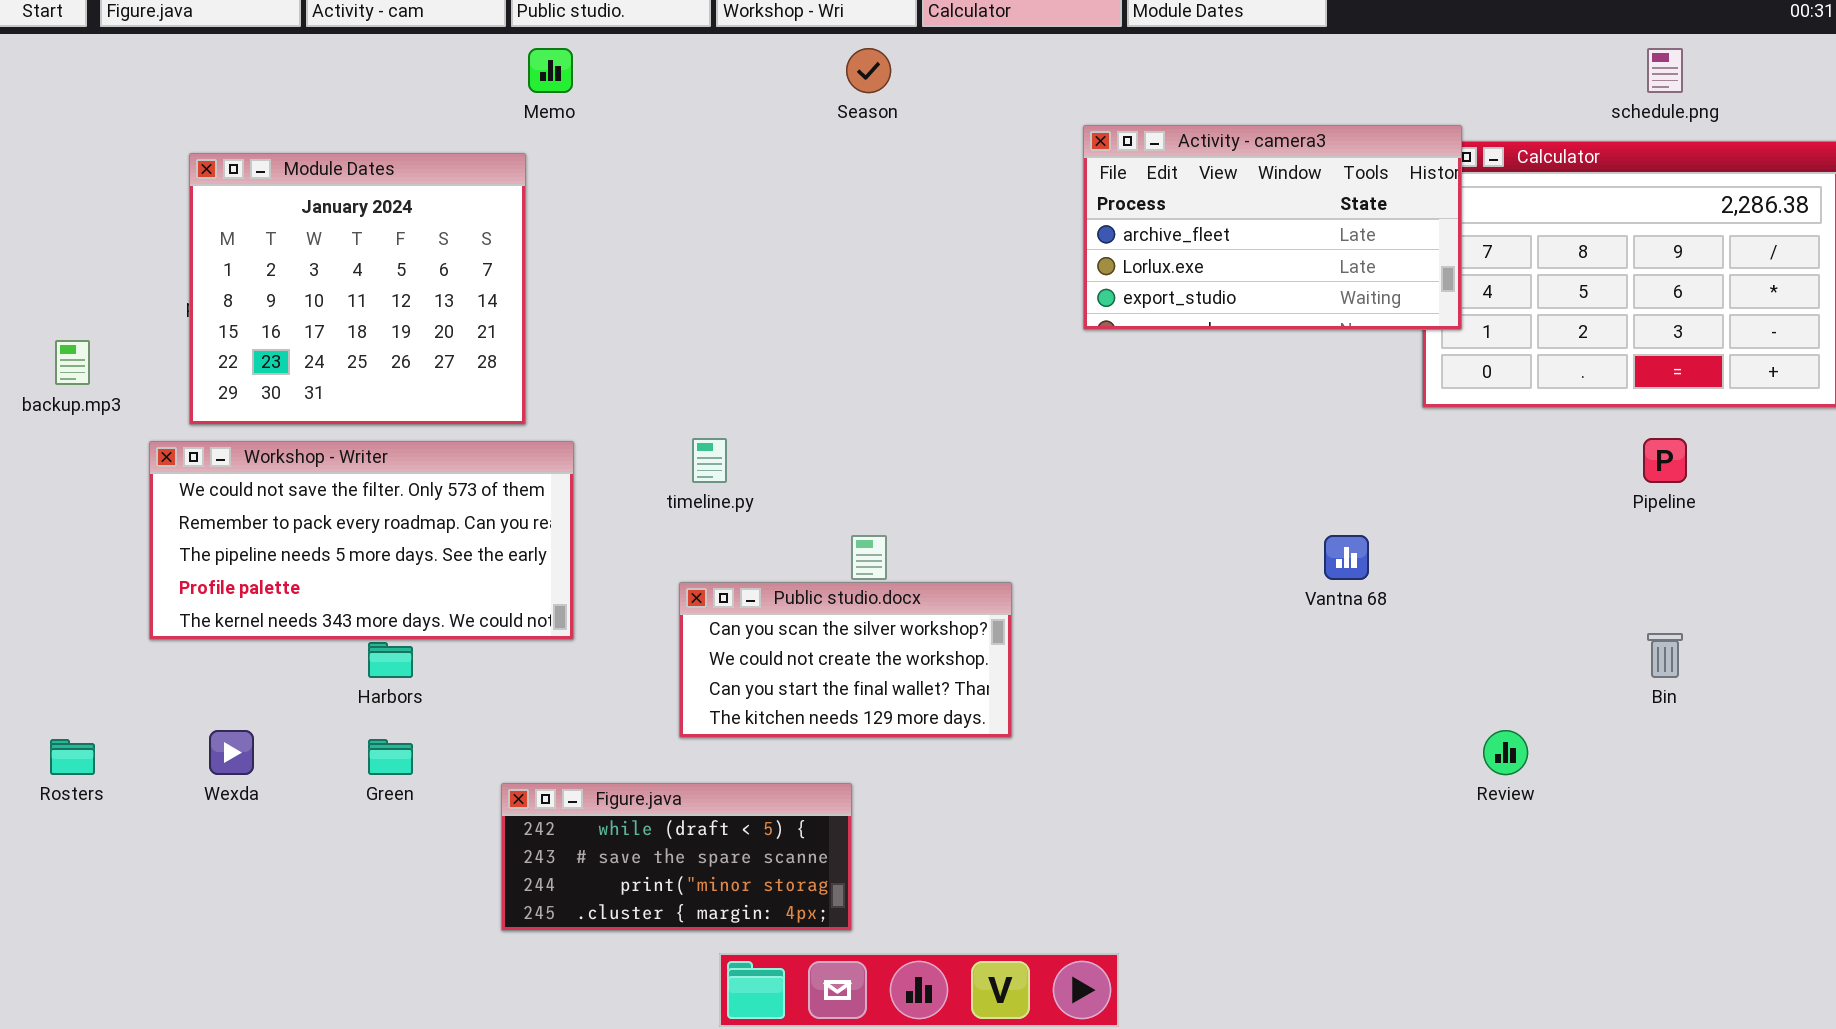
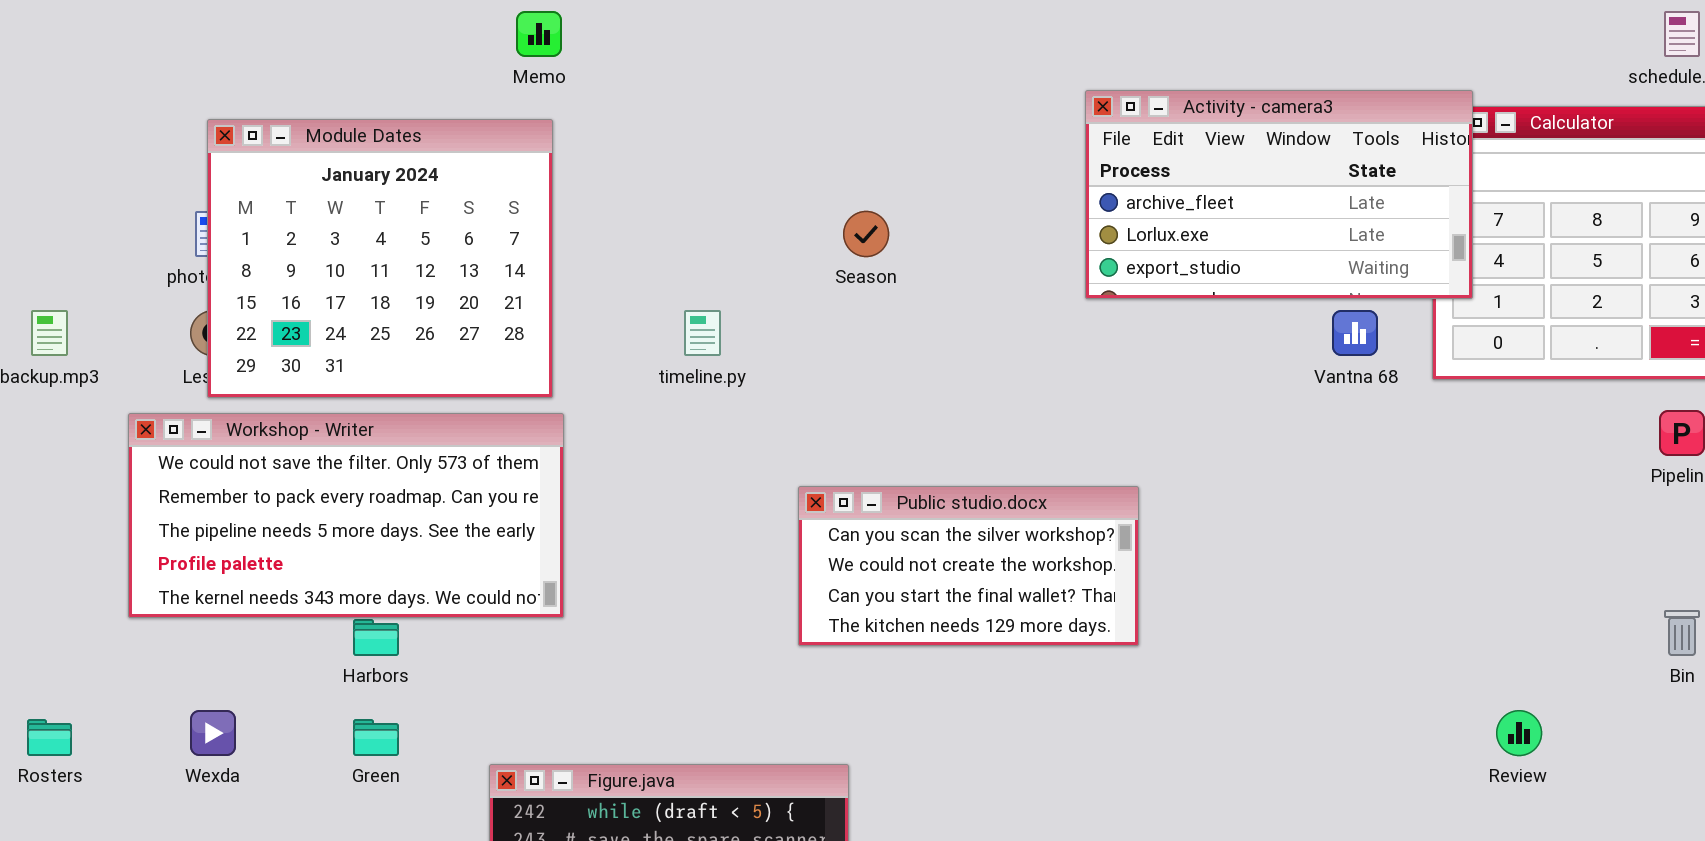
Season: [846,48,891,93] -> [843,211,889,257], moved
Module Dates: [189,153,526,425] -> [207,119,553,398], moved
timeline.py: [692,438,727,483] -> [684,310,721,356], moved
Vantna 68: [1324,535,1369,580] -> [1332,310,1378,356], moved
Public studio.docx: [679,582,1012,738] -> [798,486,1139,646], moved

